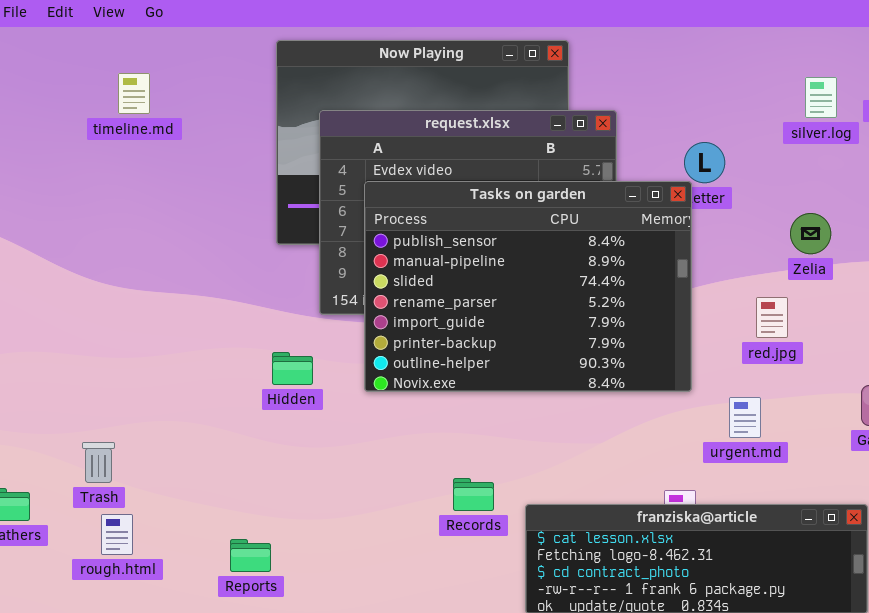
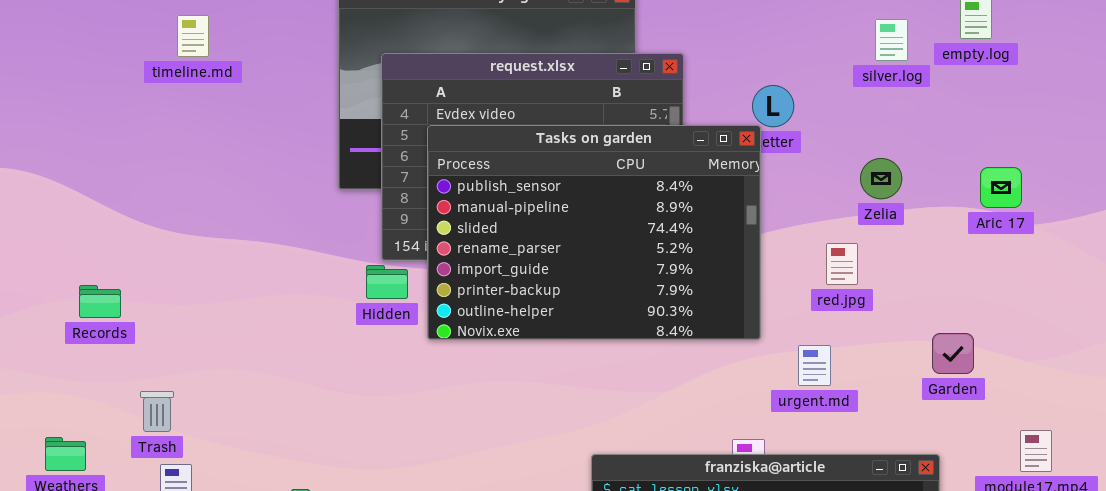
Hidden: [272,352,313,385] -> [366,265,408,299], moved
Records: [453,478,494,511] -> [79,285,121,318], moved

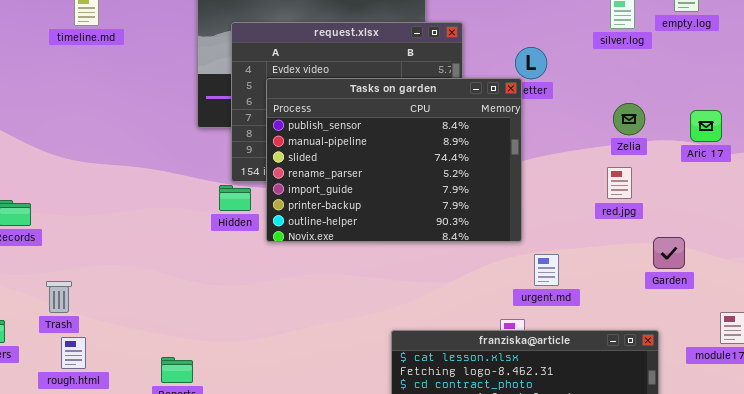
Zelia: [860,158,902,199] -> [613,103,645,135], moved
red.jpg: [826,243,858,285] -> [607,167,632,199], moved
urgent.md: [798,345,831,386] -> [534,254,559,286], moved

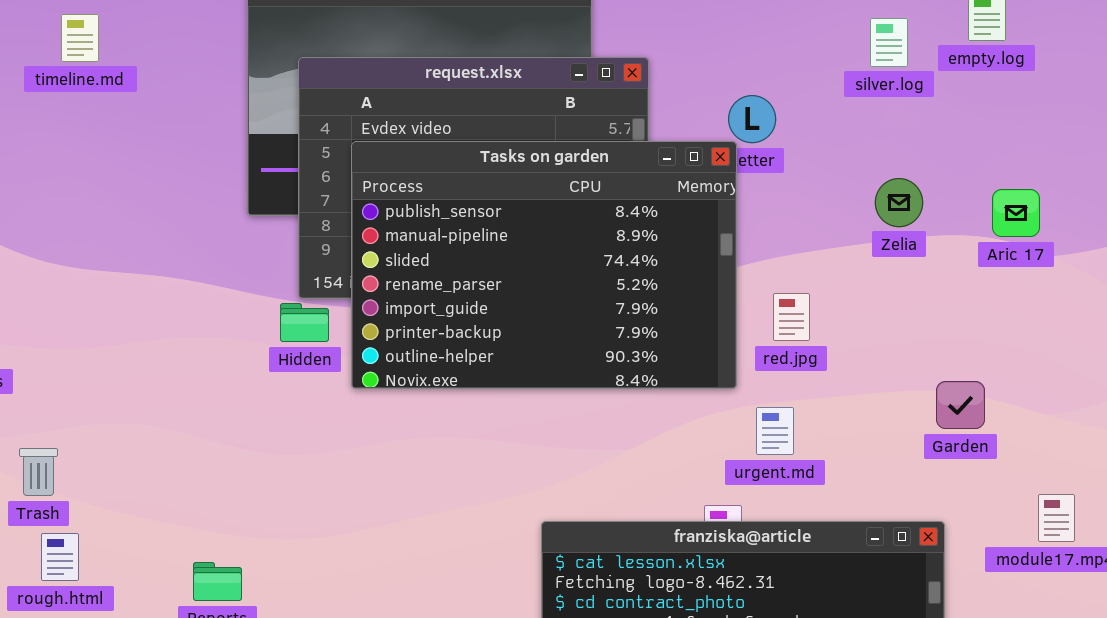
red.jpg: [607,167,632,199] -> [773,293,810,341], moved

